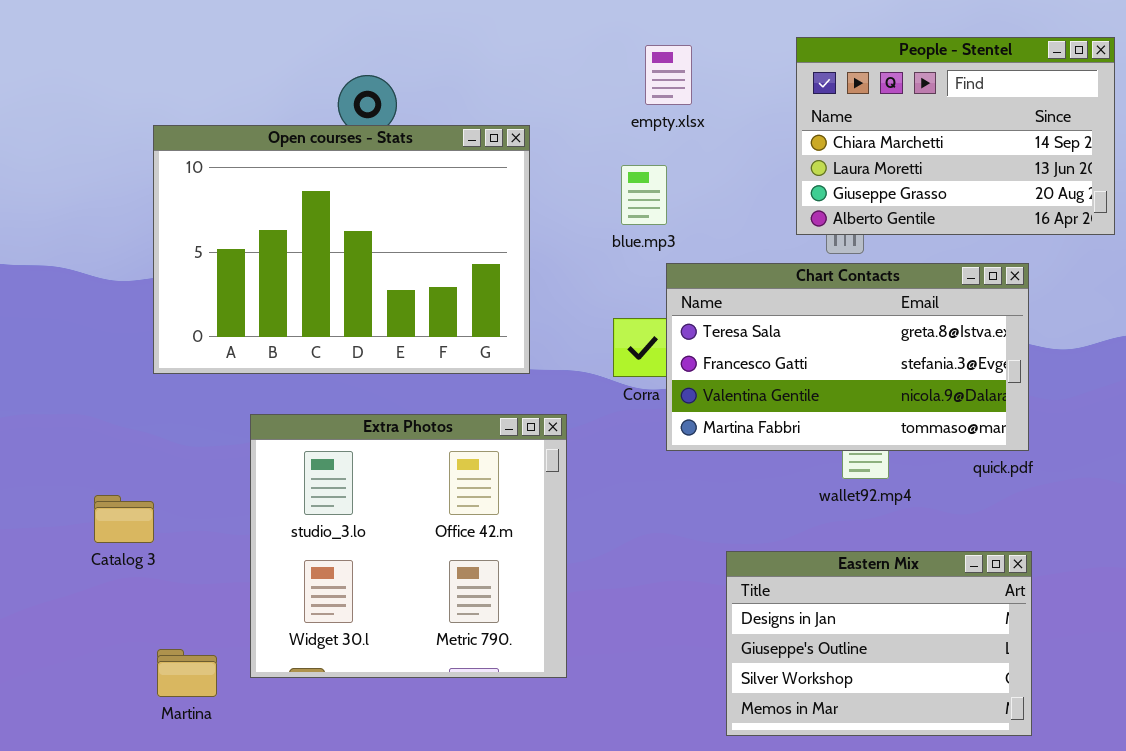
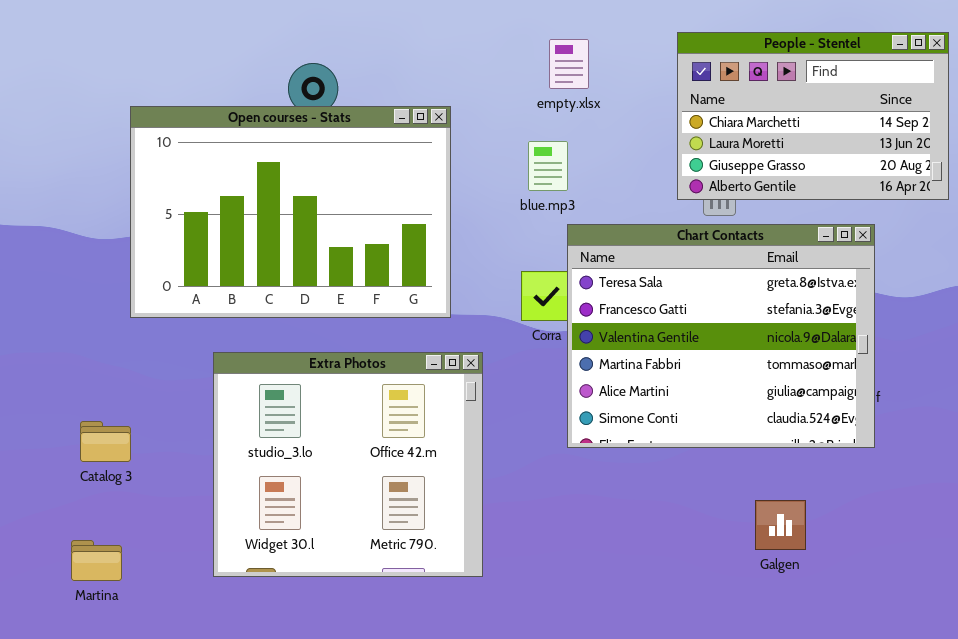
Chart Contacts: [666,263,1029,451] -> [567,224,875,448], resized
Eastern Mix: [726,551,1032,736] -> none, closed
Martina: [157,649,217,697] -> [71,540,122,581], moved

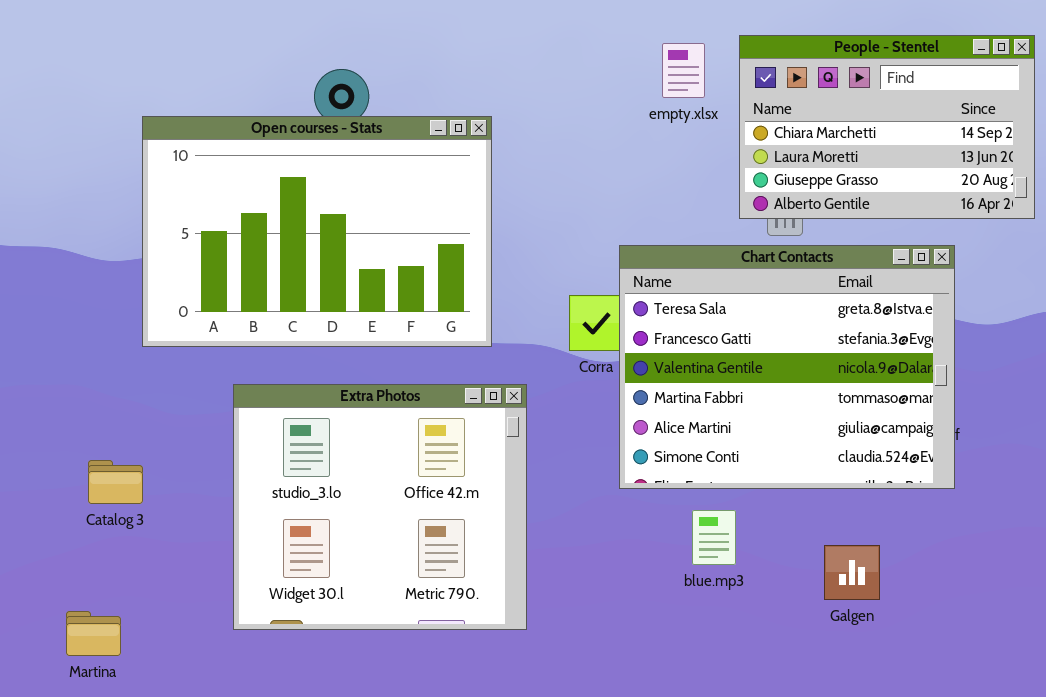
empty.xlsx: [549,39,589,89] -> [662,43,705,98], moved
blue.mp3: [528,141,568,191] -> [692,510,736,565], moved
Martina: [71,540,122,581] -> [66,611,121,656], moved

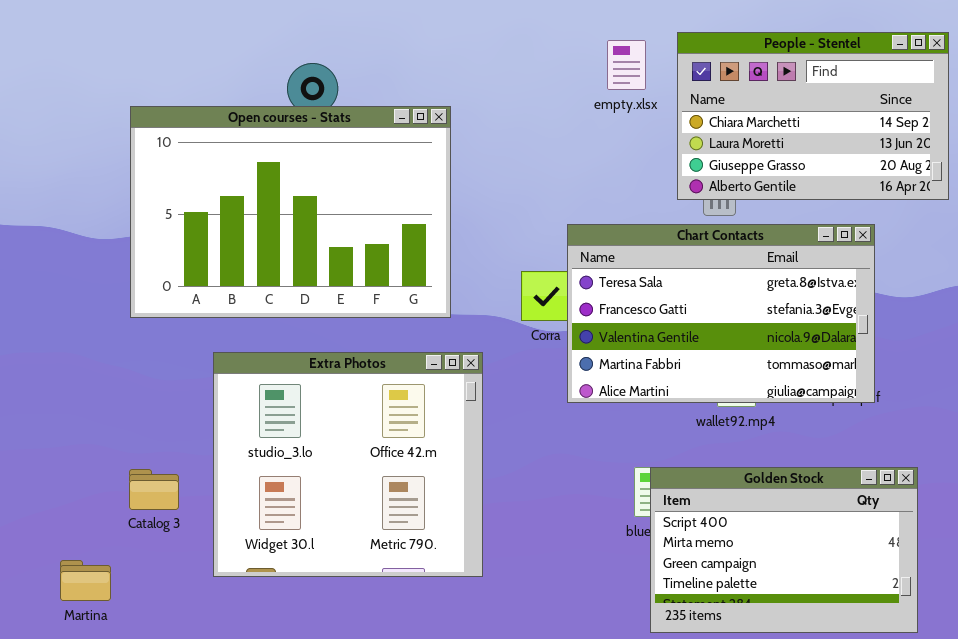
Chart Contacts: [619,245,955,489] -> [567,224,875,403], resized
Catalog 3: [88,460,143,504] -> [129,469,179,510], moved
Golden Stock: none -> [650,467,918,633], opened

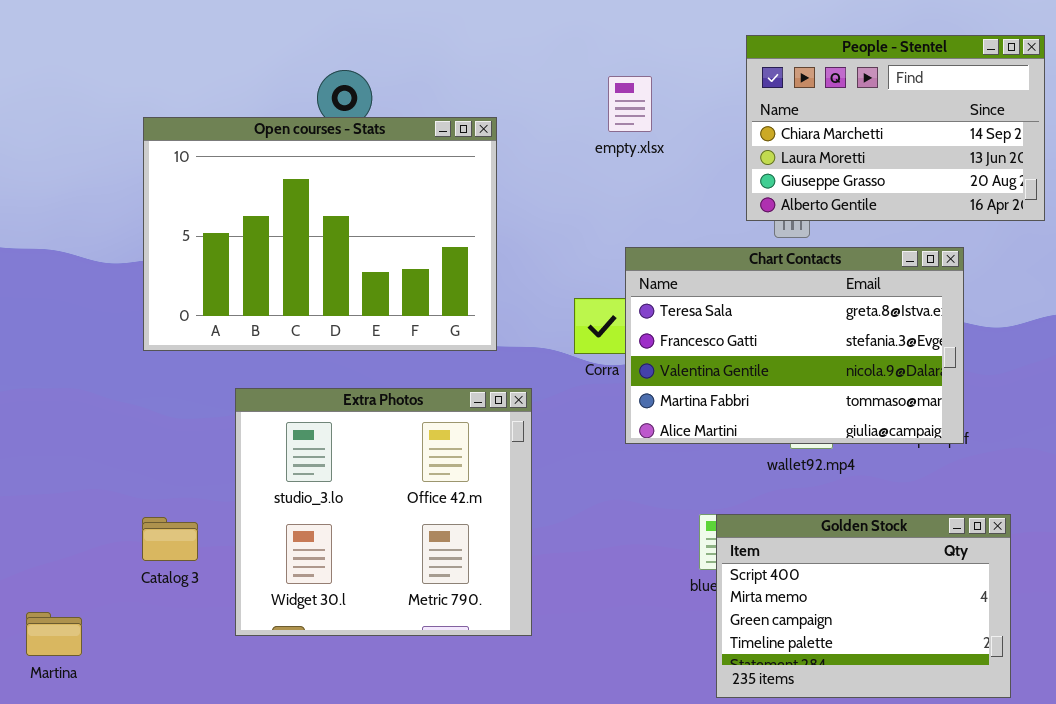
empty.xlsx: [607,40,646,90] -> [608,76,652,132], moved
Martina: [60,560,111,601] -> [26,612,82,656], moved

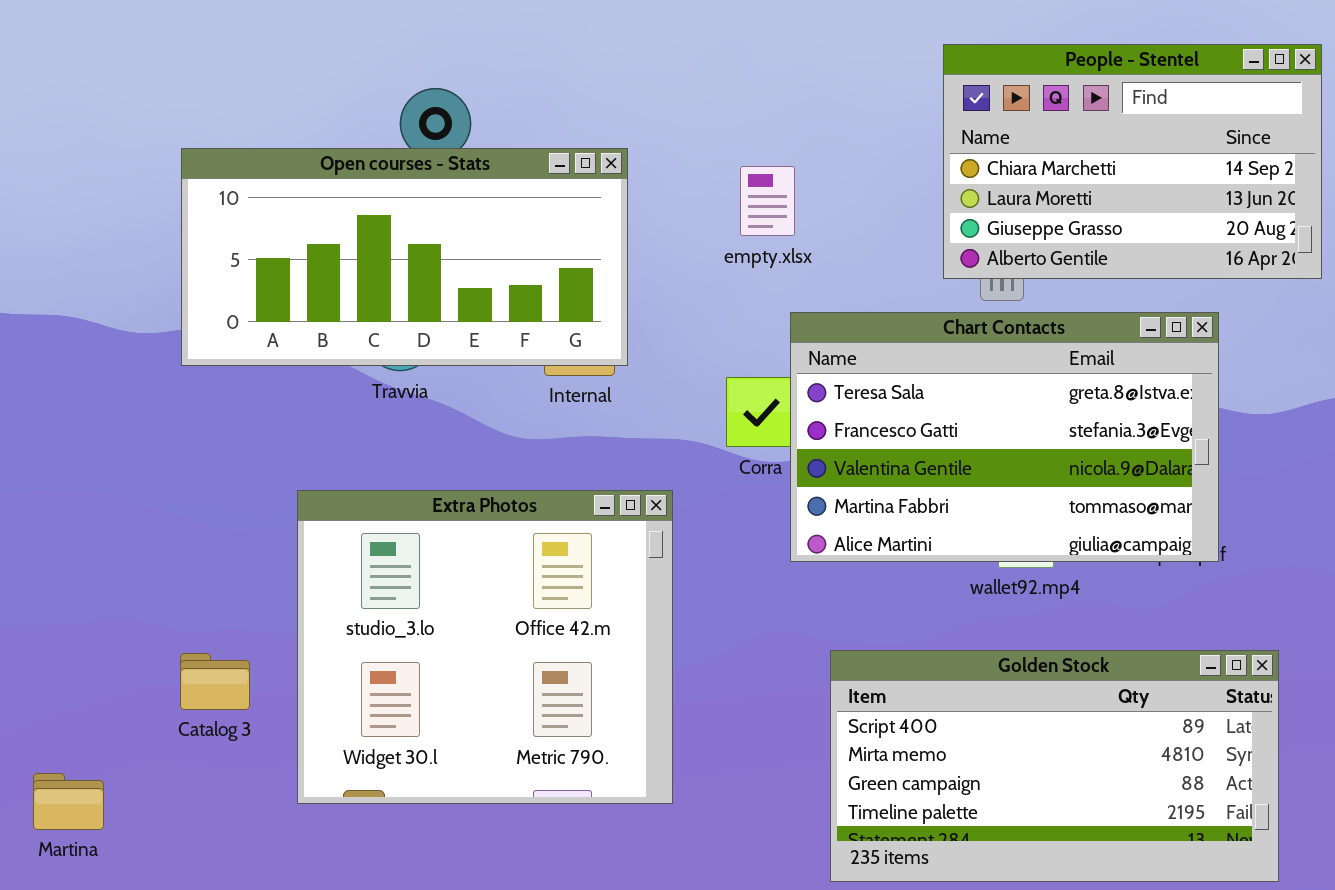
empty.xlsx: [608,76,652,132] -> [740,166,795,236], moved
Open courses - Stats: [143,117,497,351] -> [181,148,628,366], resized
Golden Stock: [716,514,1011,698] -> [830,650,1279,882], resized

